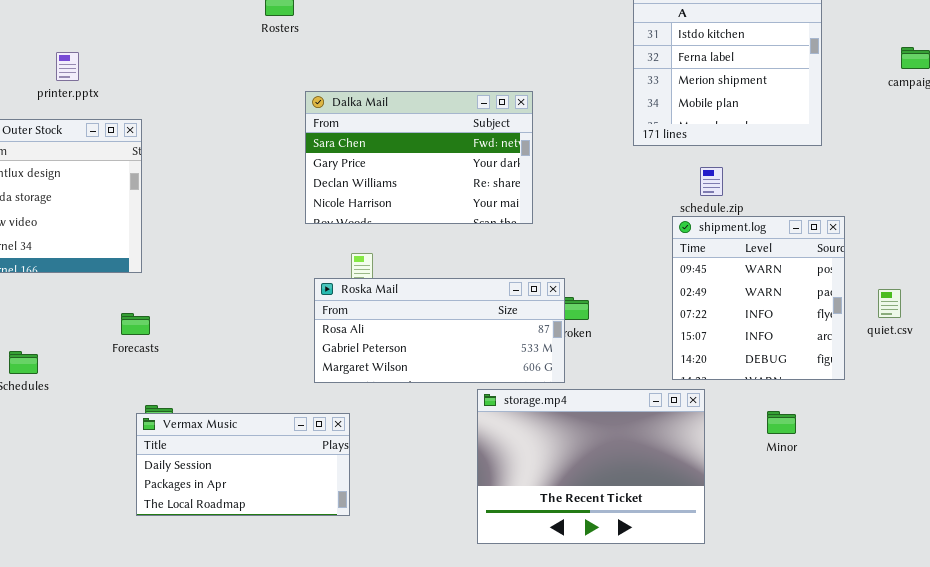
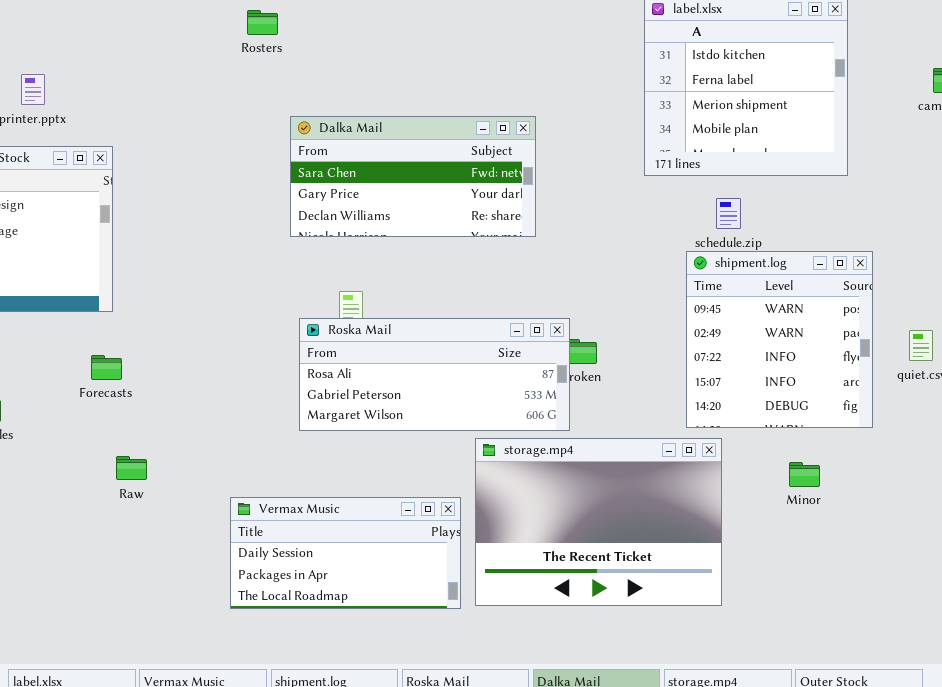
Dalka Mail: [305,91,533,224] -> [290,116,536,237], resized
Vermax Music: [136,413,350,516] -> [230,497,461,609], moved

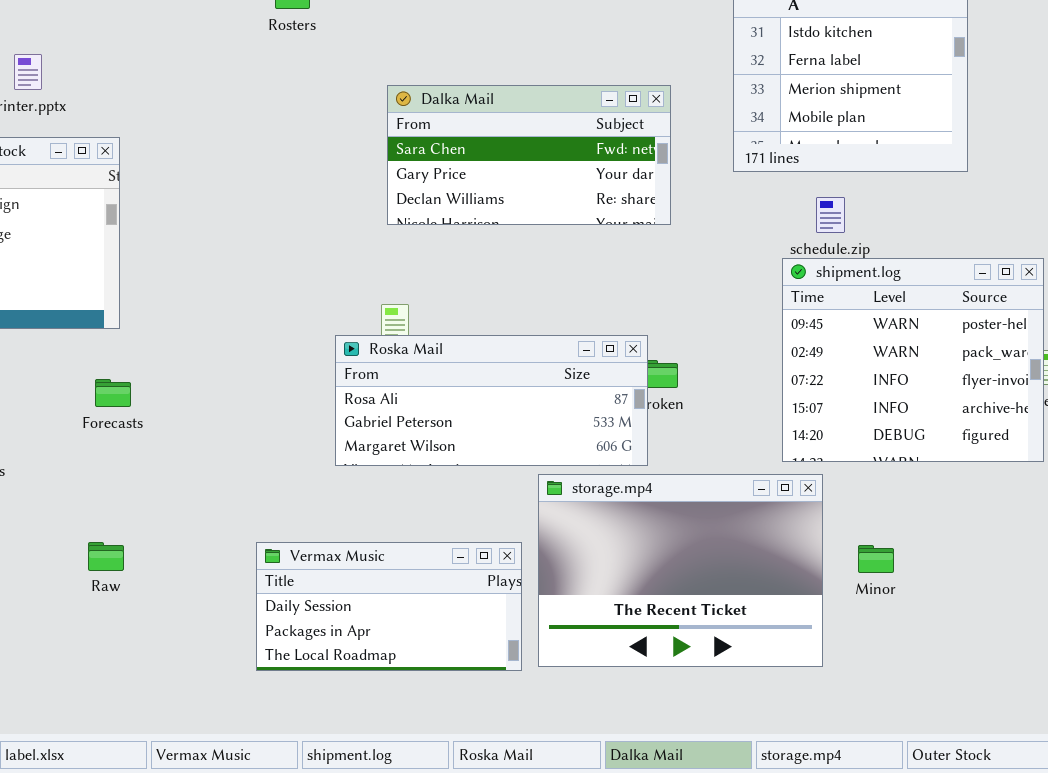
Dalka Mail: [290,116,536,237] -> [387,85,671,225], moved
shipment.log: [686,251,873,428] -> [782,258,1044,462], resized
Raw: [116,456,147,480] -> [88,542,124,571], moved
Minor: [789,462,820,487] -> [858,545,894,573], moved

